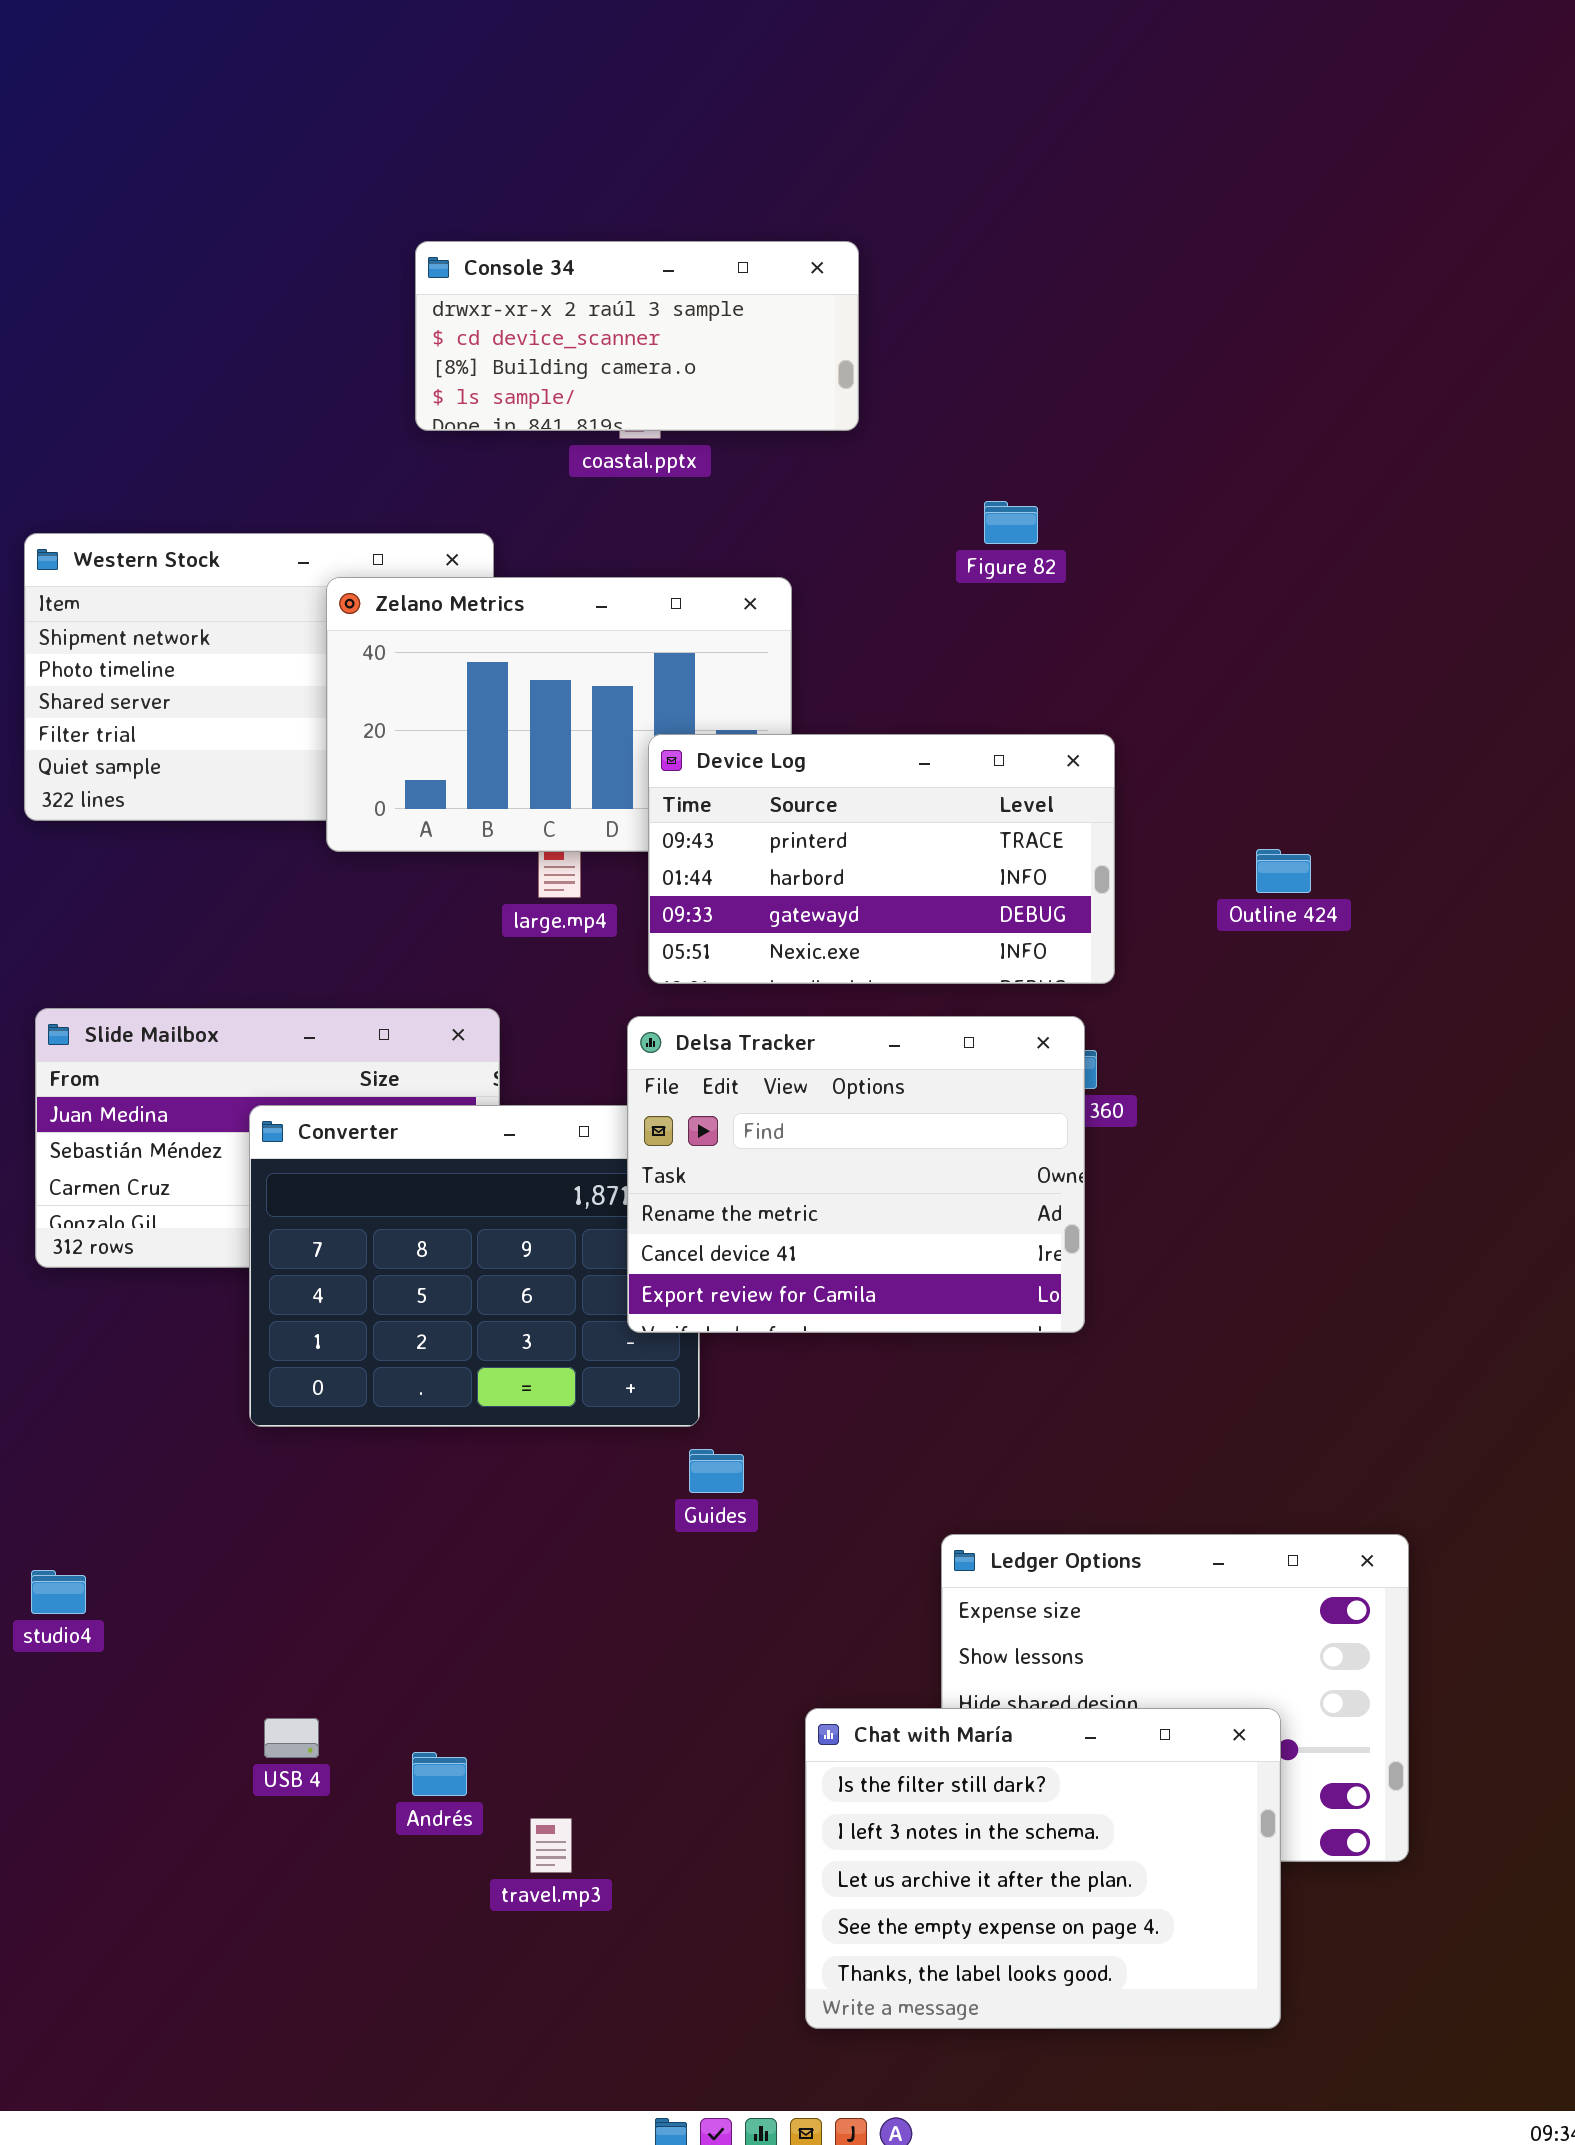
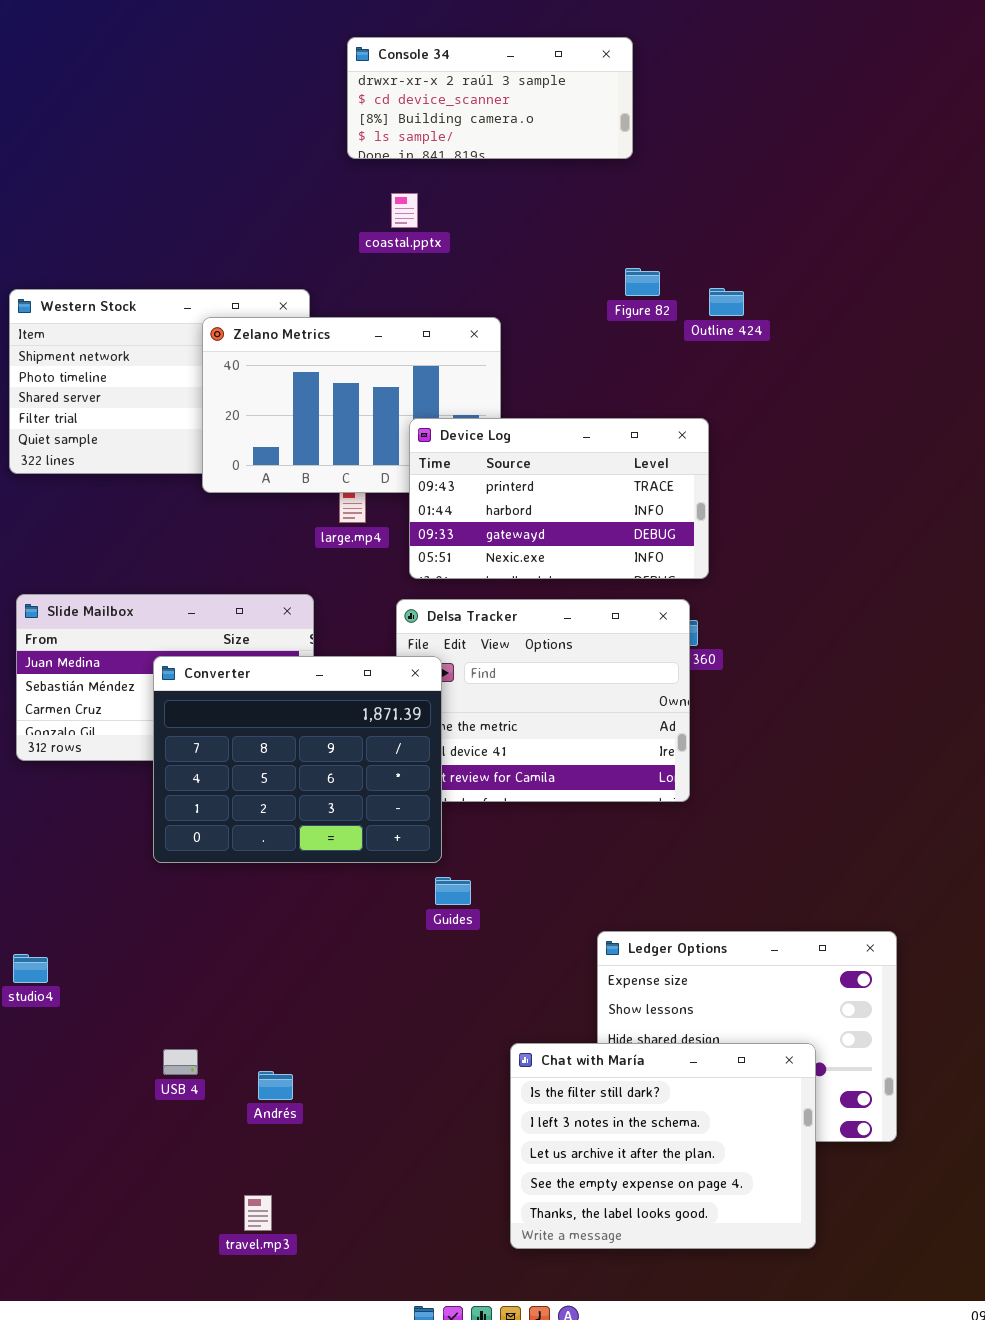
Console 34: [415,241,859,431] -> [347,37,633,159], moved
Outline 424: [1256,849,1311,893] -> [709,288,744,316], moved
Converter: [249,1105,700,1427] -> [153,656,442,863], raised
travel.mp3: [530,1818,572,1873] -> [244,1195,272,1231], moved

